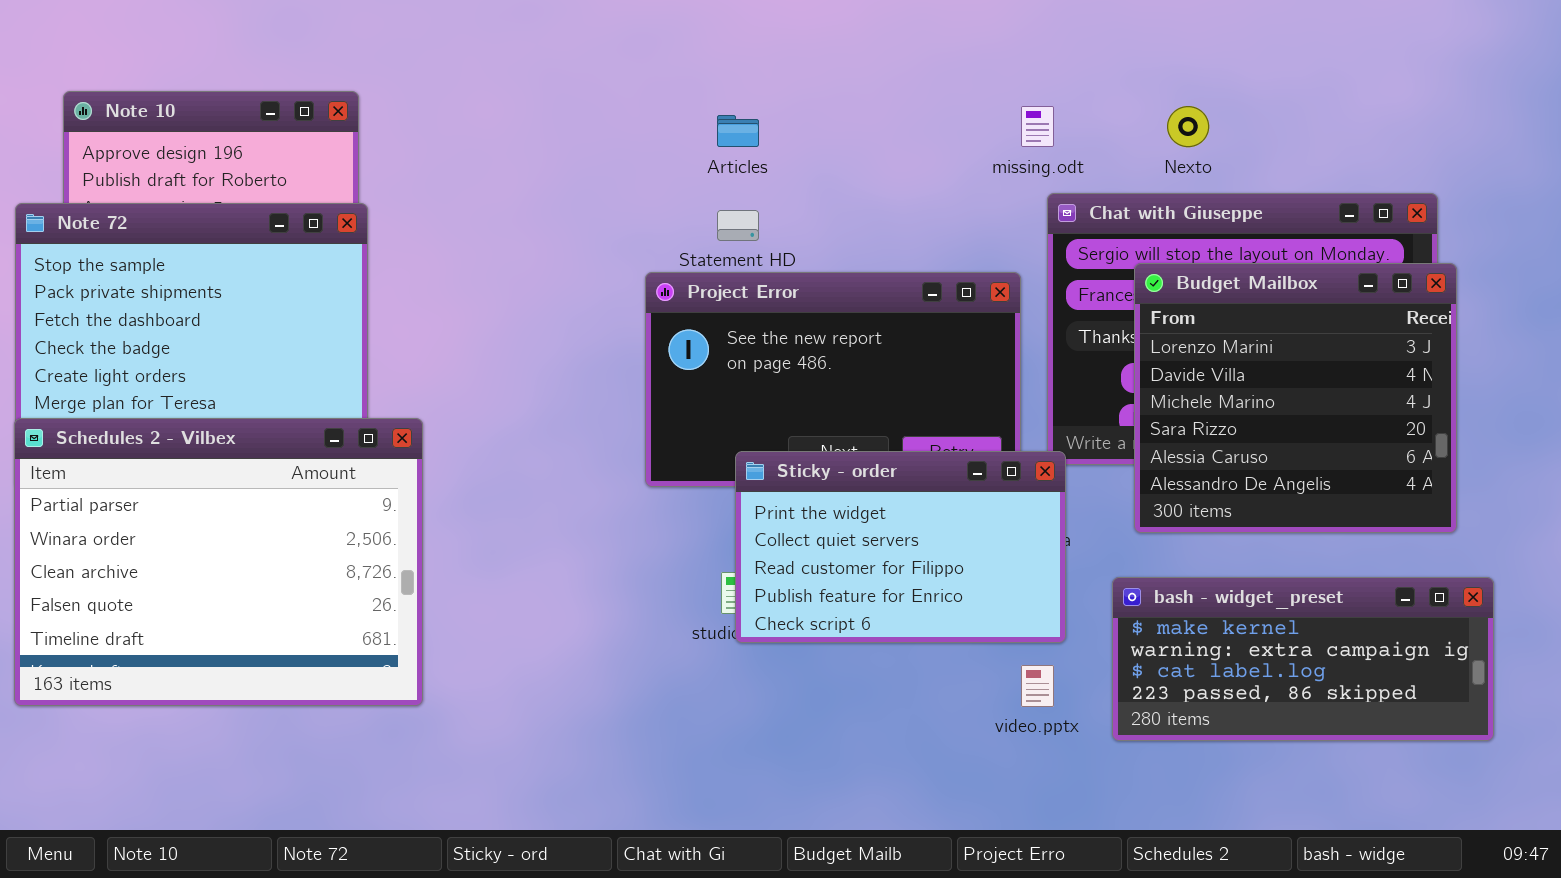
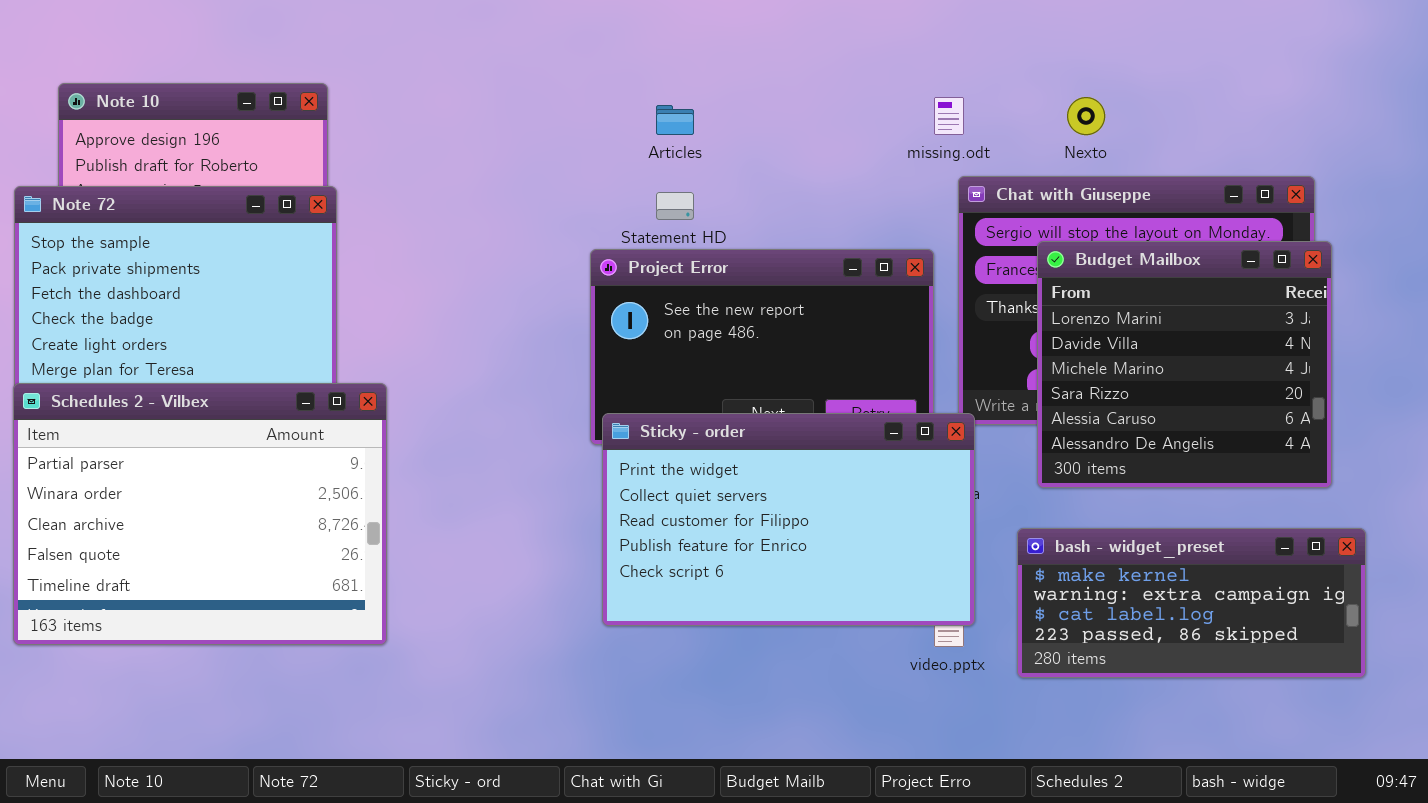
Sticky - order: [735,451,1066,643] -> [602,413,975,626], resized

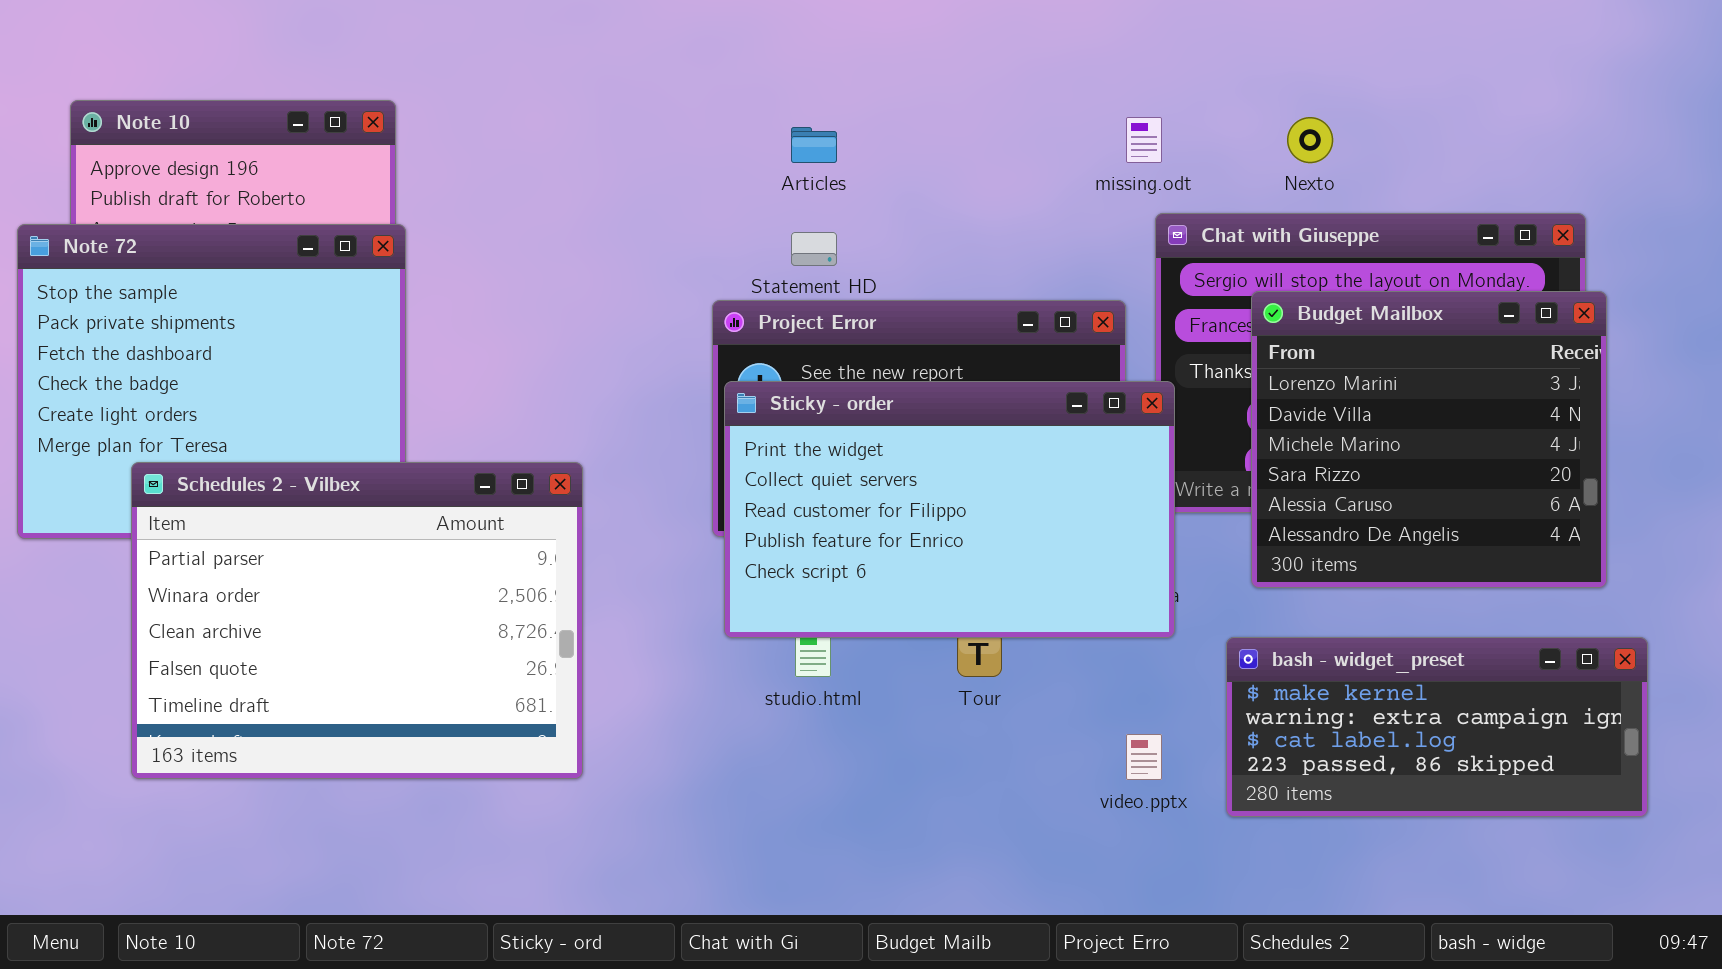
Schedules 2 - Vilbex: [13,383,387,645] -> [131,462,583,779], moved
Sticky - order: [602,413,975,626] -> [724,381,1175,638], moved

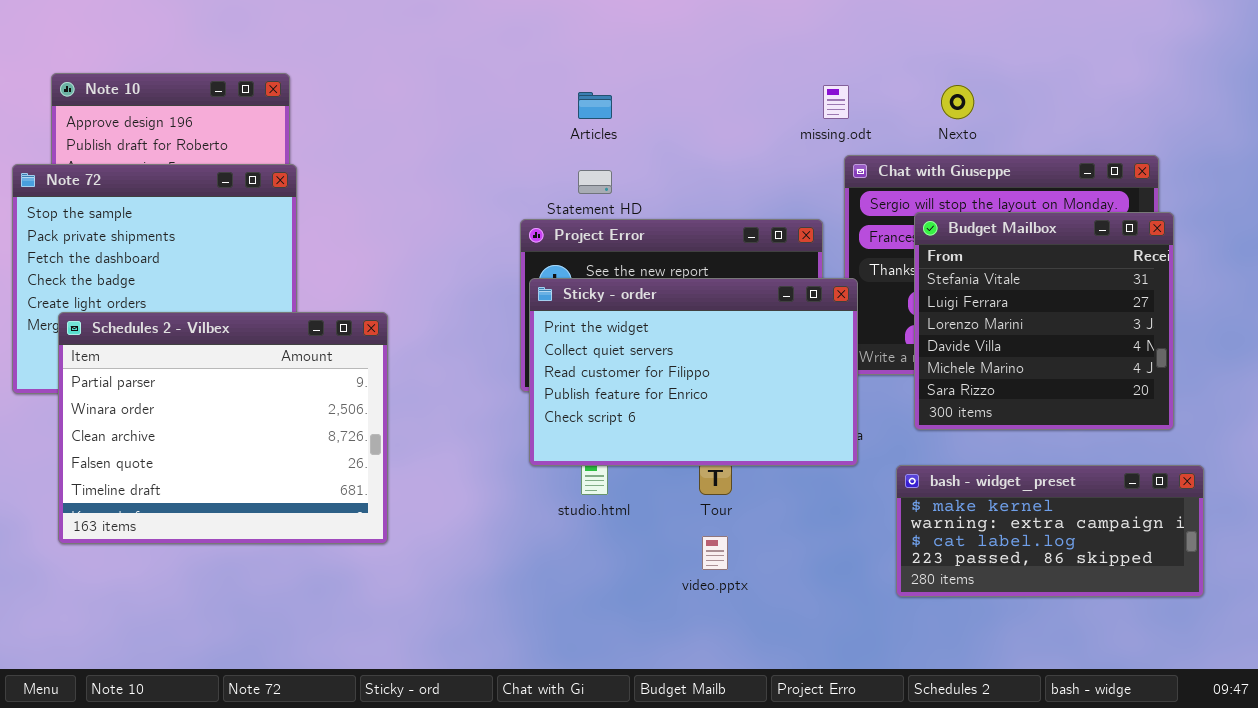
Budget Mailbox: [1251,291,1607,588] -> [914,212,1174,430], scrolled up 2 rows
Schedules 2 - Vilbex: [131,462,583,779] -> [58,312,388,544], moved
video.pptx: [1126,734,1162,780] -> [702,536,728,570], moved

